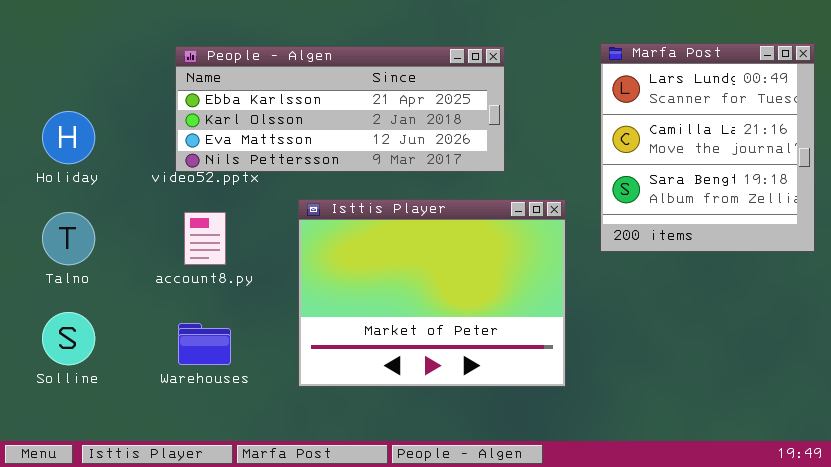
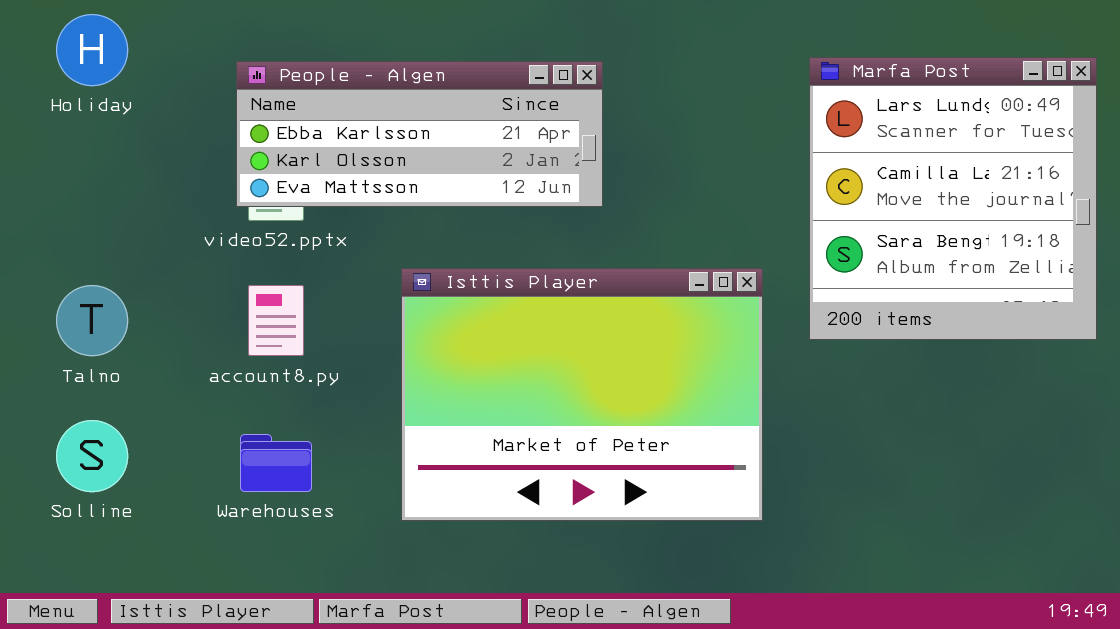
People - Algen: [175,46,505,172] -> [236,61,603,207], resized
Holiday: [42,111,95,164] -> [56,14,128,86], moved

